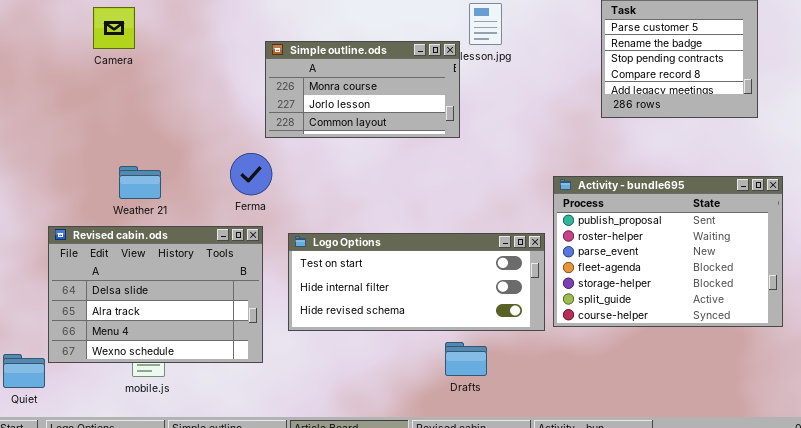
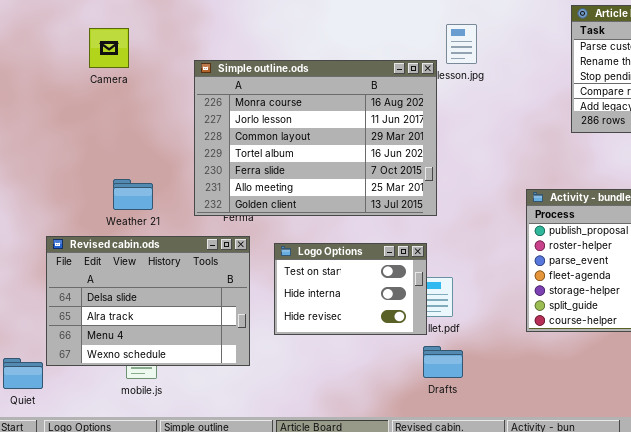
Simple outline.ods: [265,41,460,138] -> [194,60,437,216], resized
Logo Options: [288,233,545,331] -> [274,243,427,335], resized

